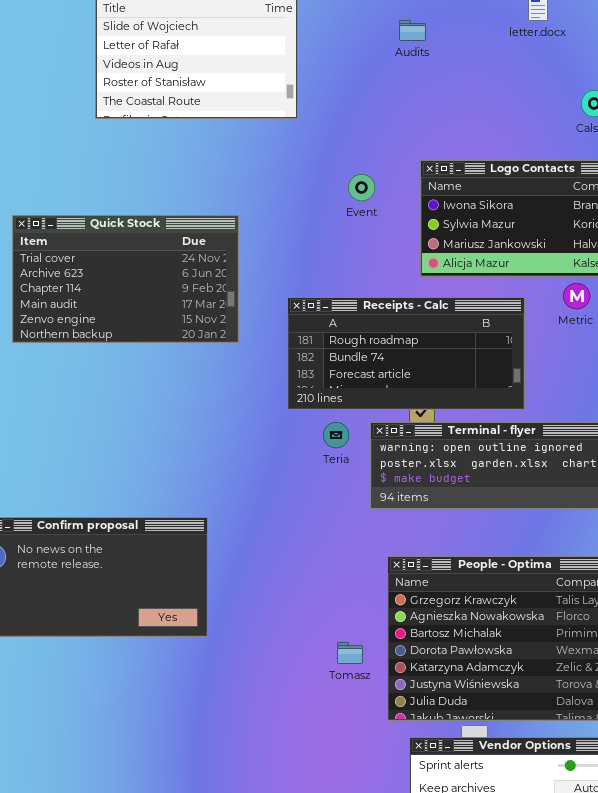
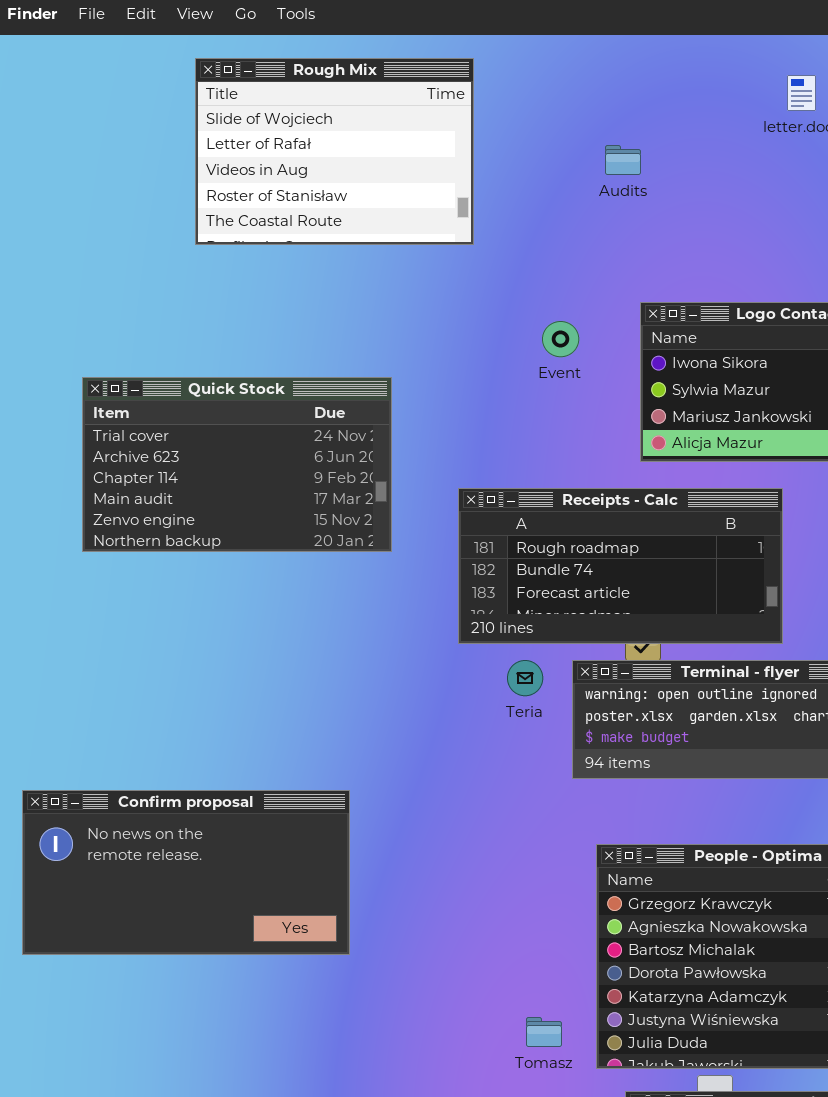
Audits: [399,20,426,41] -> [605,145,641,175], moved
Tomasz: [337,642,363,664] -> [526,1017,562,1047], moved

